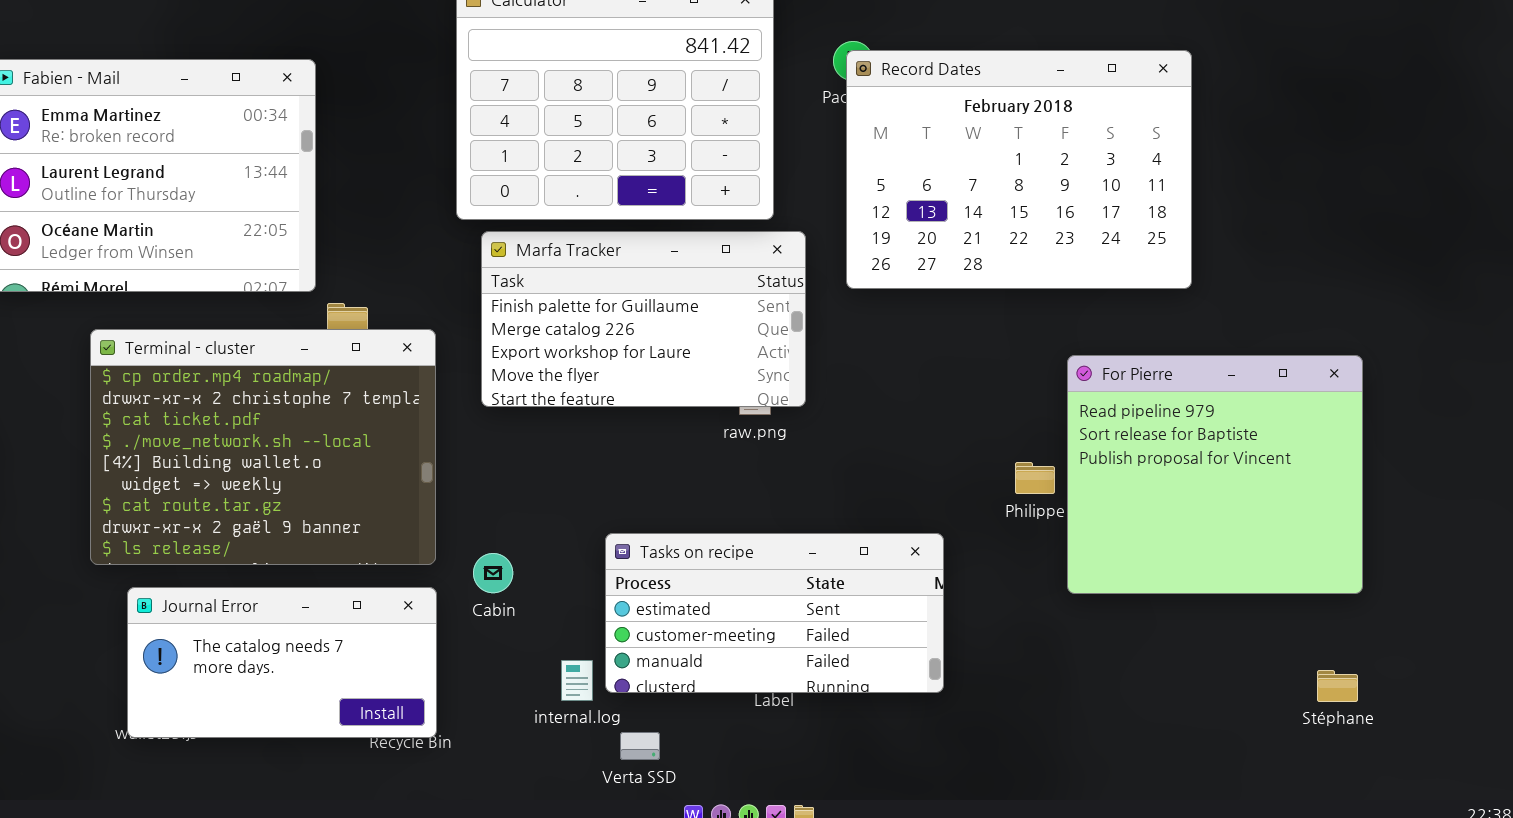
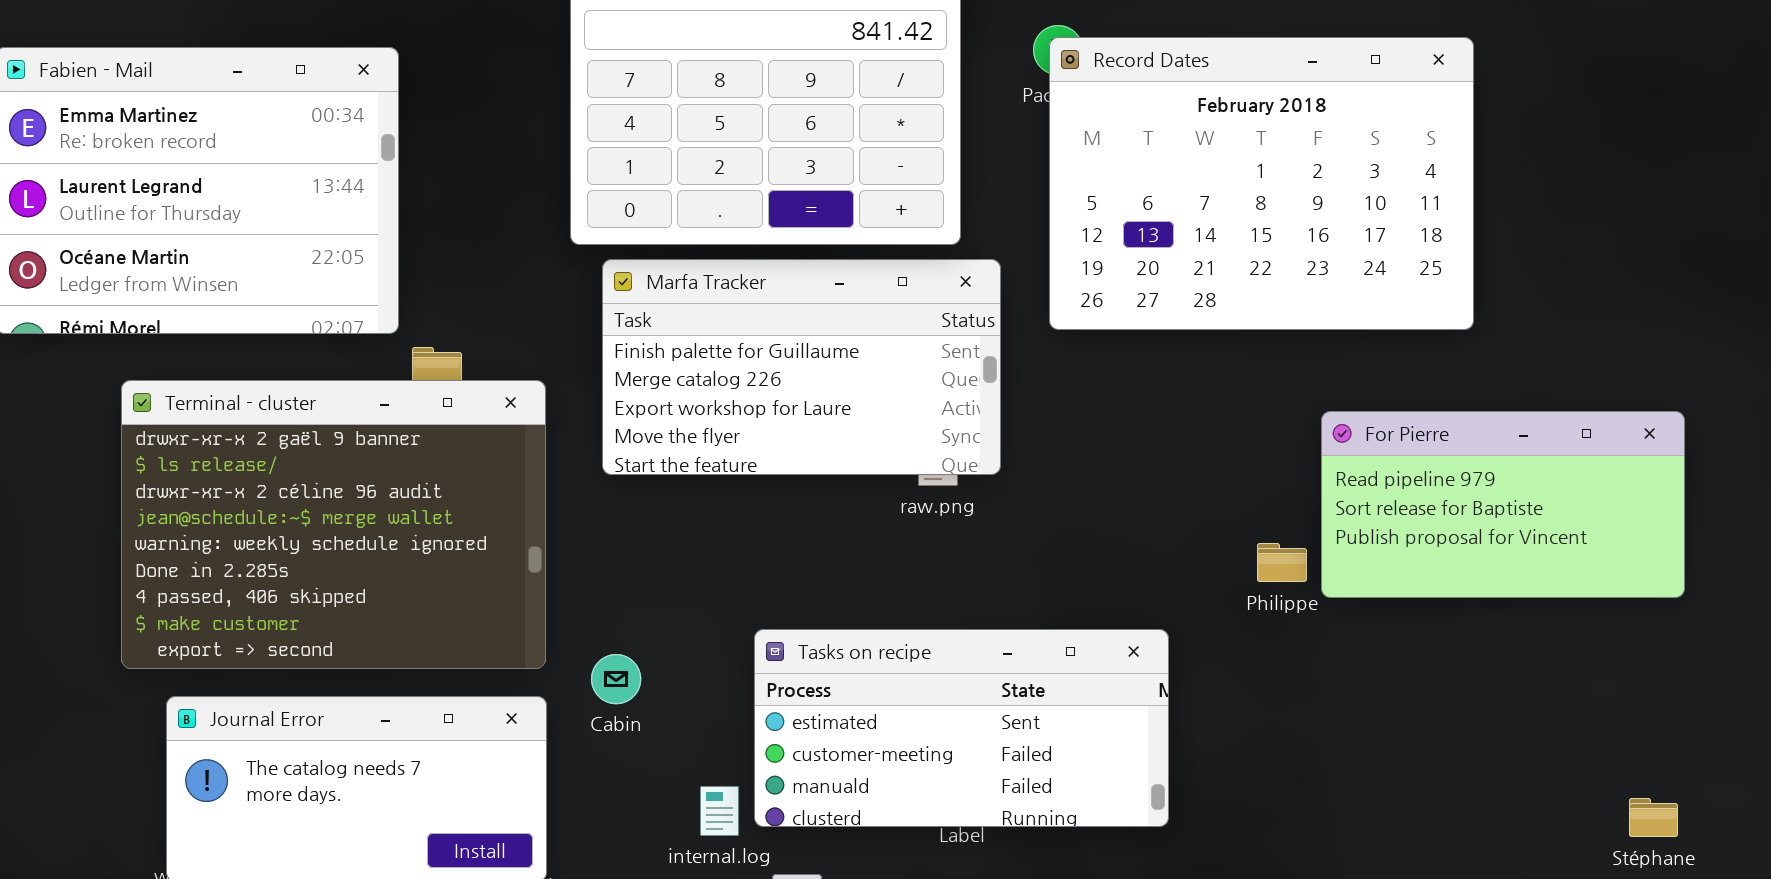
Terminal - cluster: [90,329,436,565] -> [121,380,546,669], scrolled down 7 rows
For Pierre: [1067,355,1363,594] -> [1321,411,1685,598], resized

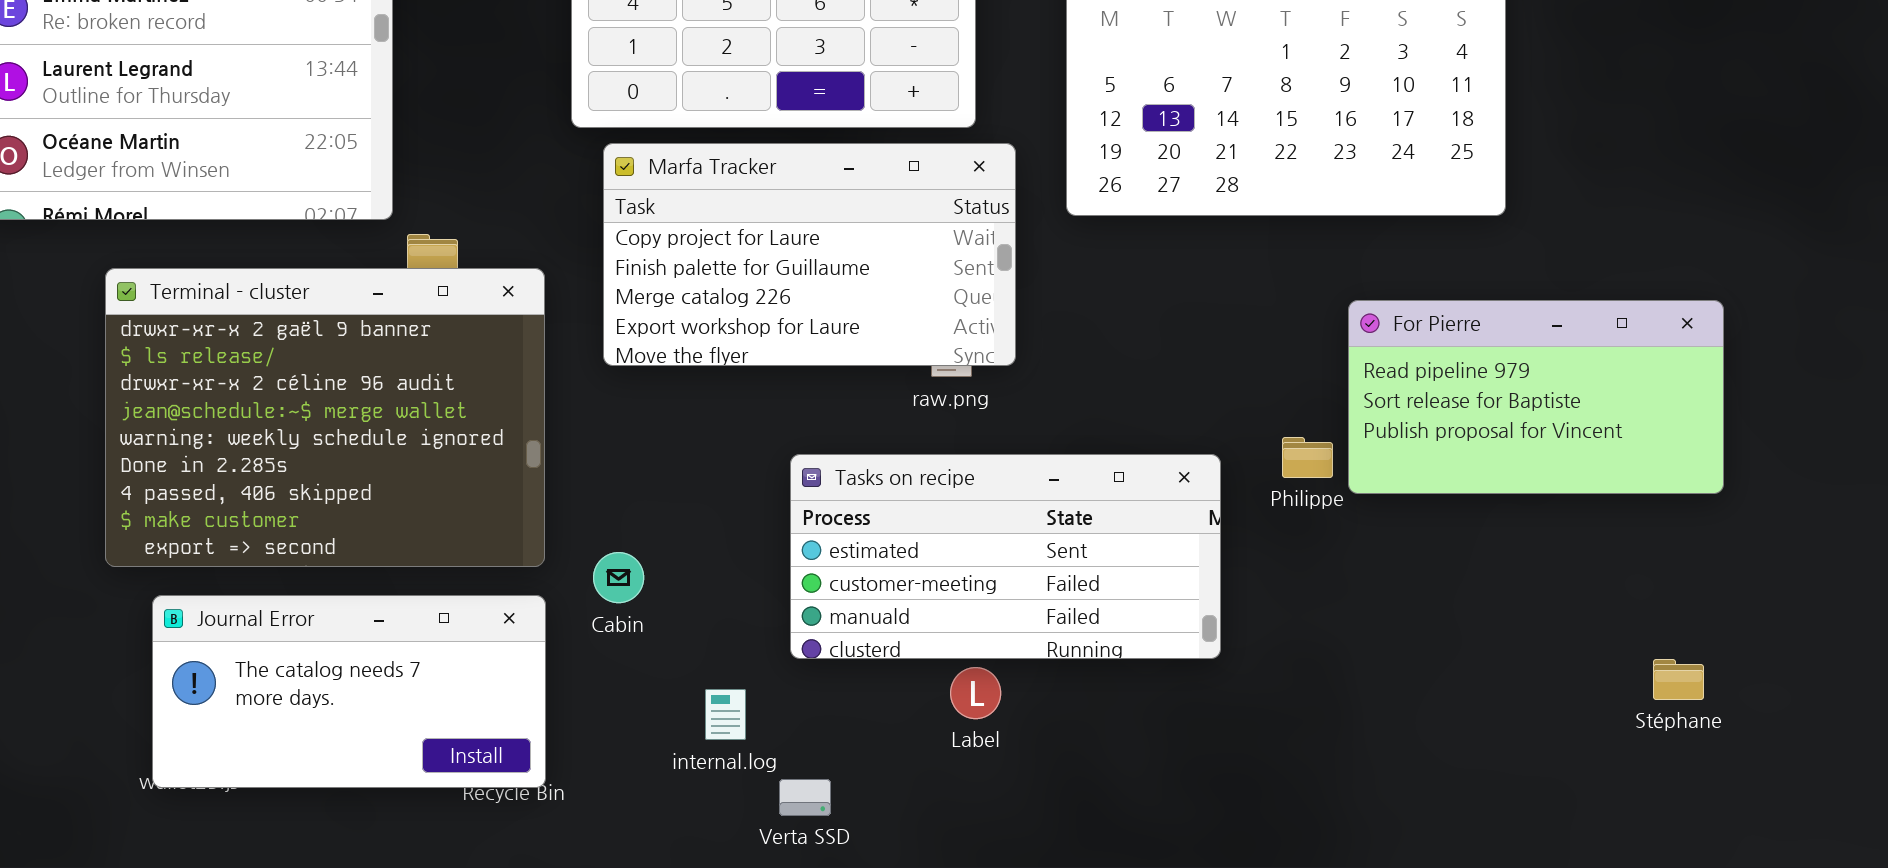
Marfa Tracker: [602,259,1001,475] -> [603,143,1016,366], scrolled up 1 row
Tasks on recipe: [754,629,1169,827] -> [790,454,1221,659], moved
Stéphane: [1629,798,1678,837] -> [1653,659,1704,700], moved

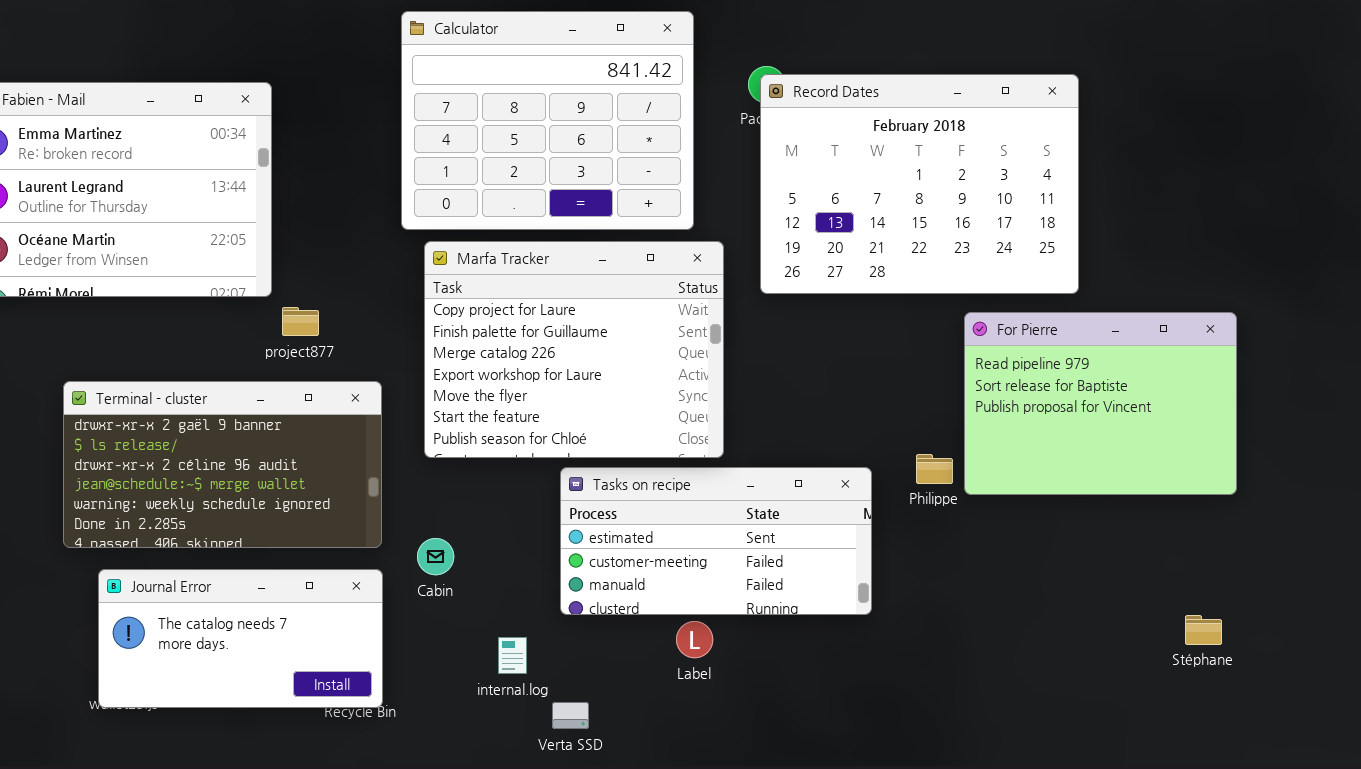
Marfa Tracker: [603,143,1016,366] -> [424,241,724,458], resized
Terminal - cluster: [105,268,545,567] -> [63,381,382,548], resized
For Pierre: [1348,300,1724,494] -> [964,312,1237,495], resized

